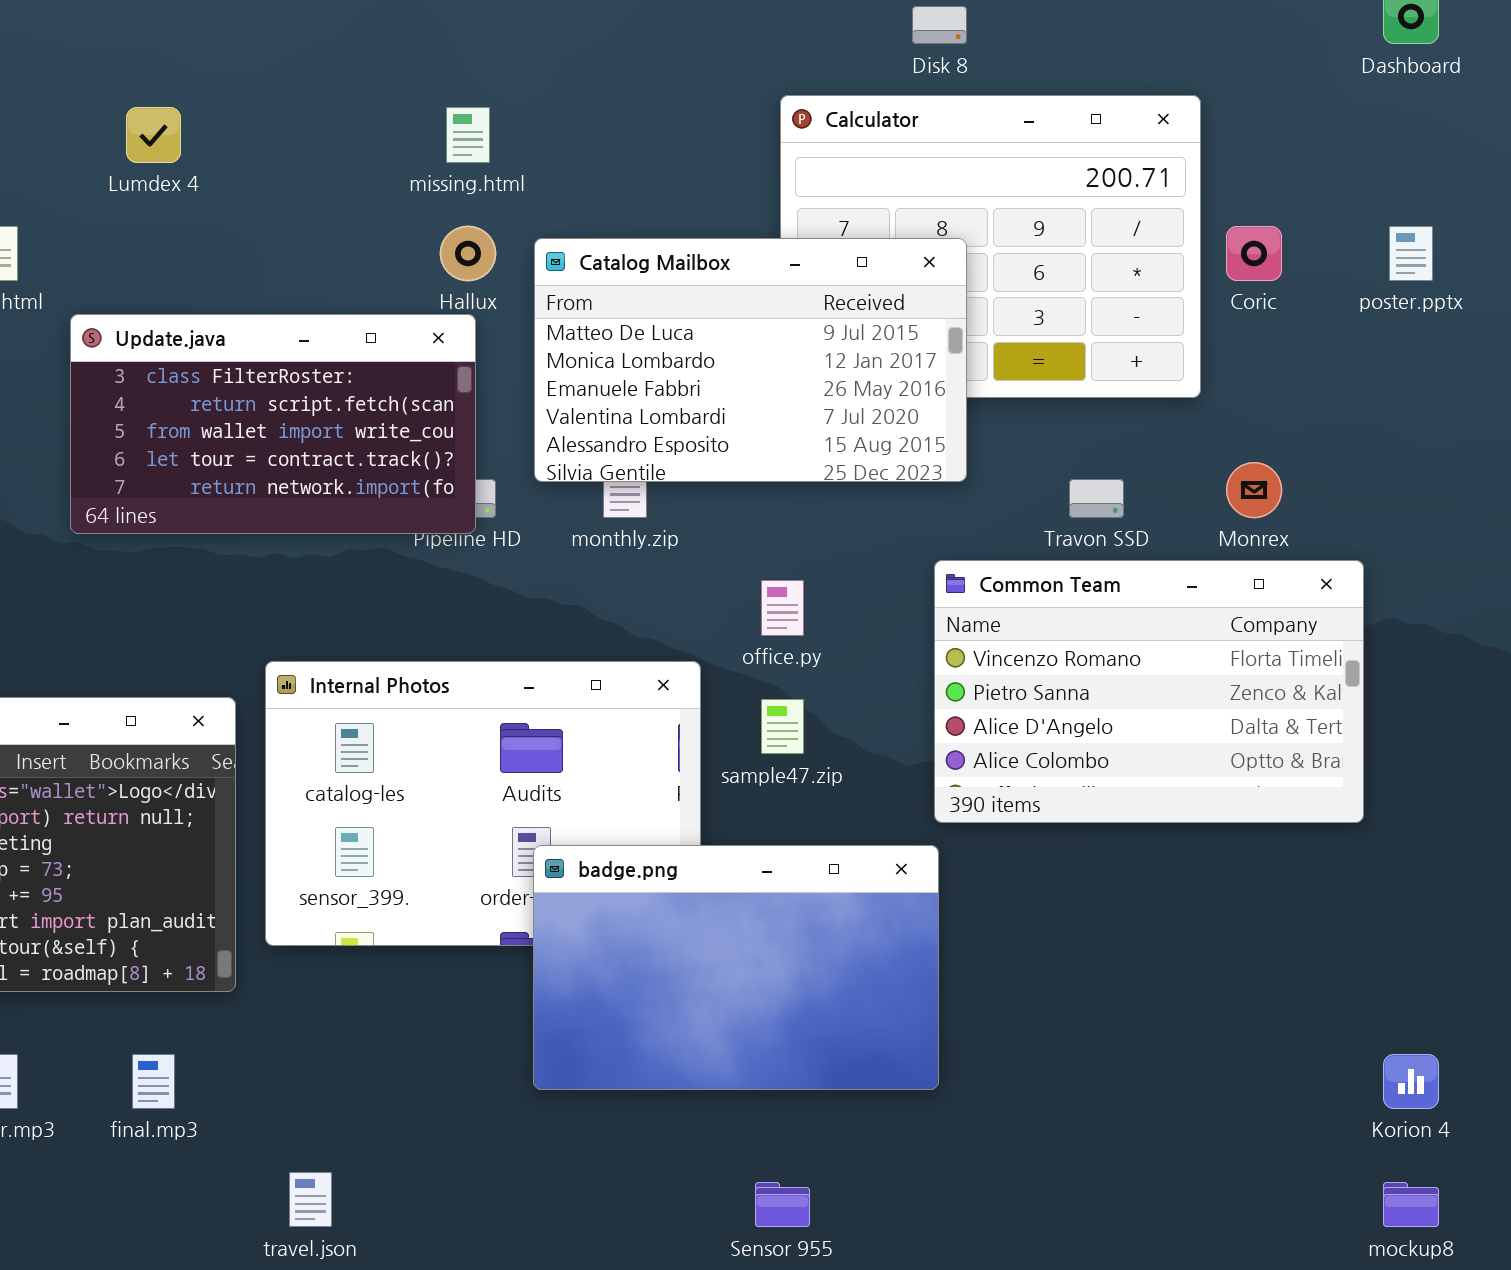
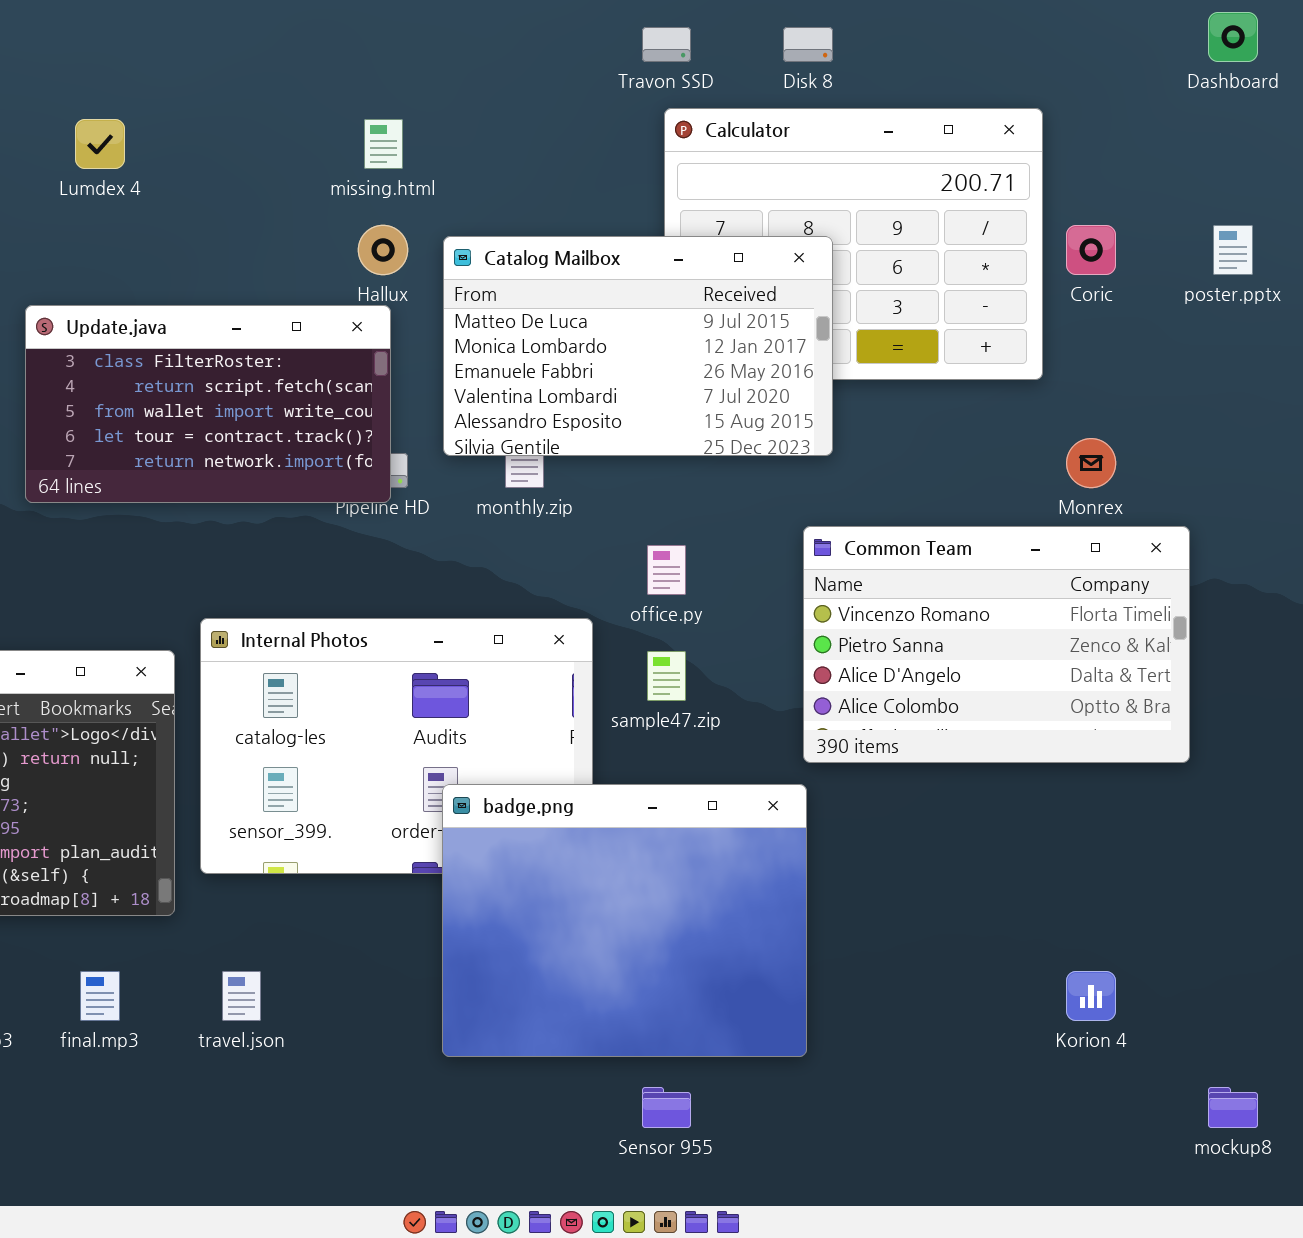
Travon SSD: [1069,479,1124,518] -> [642,27,691,62], moved
badge.png: [533,845,939,1090] -> [442,784,807,1057], resized
Korion 4: [1383,1054,1439,1109] -> [1066,971,1116,1021], moved
travel.json: [289,1172,332,1227] -> [222,971,261,1021], moved

